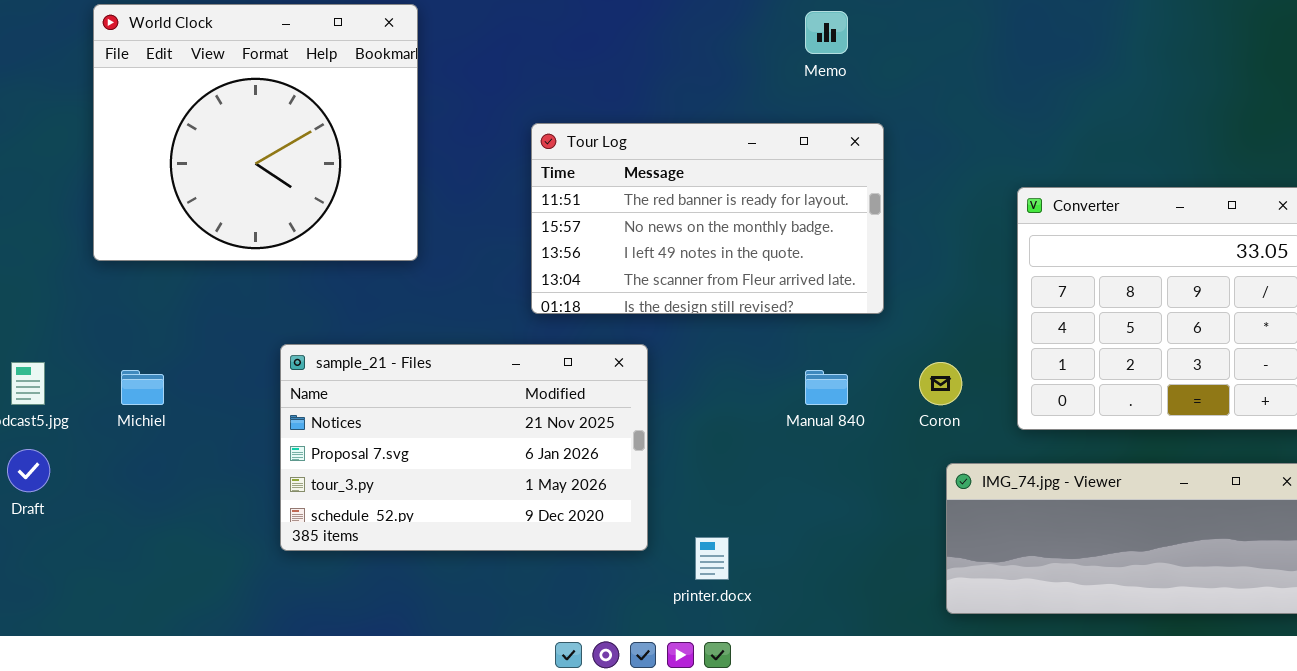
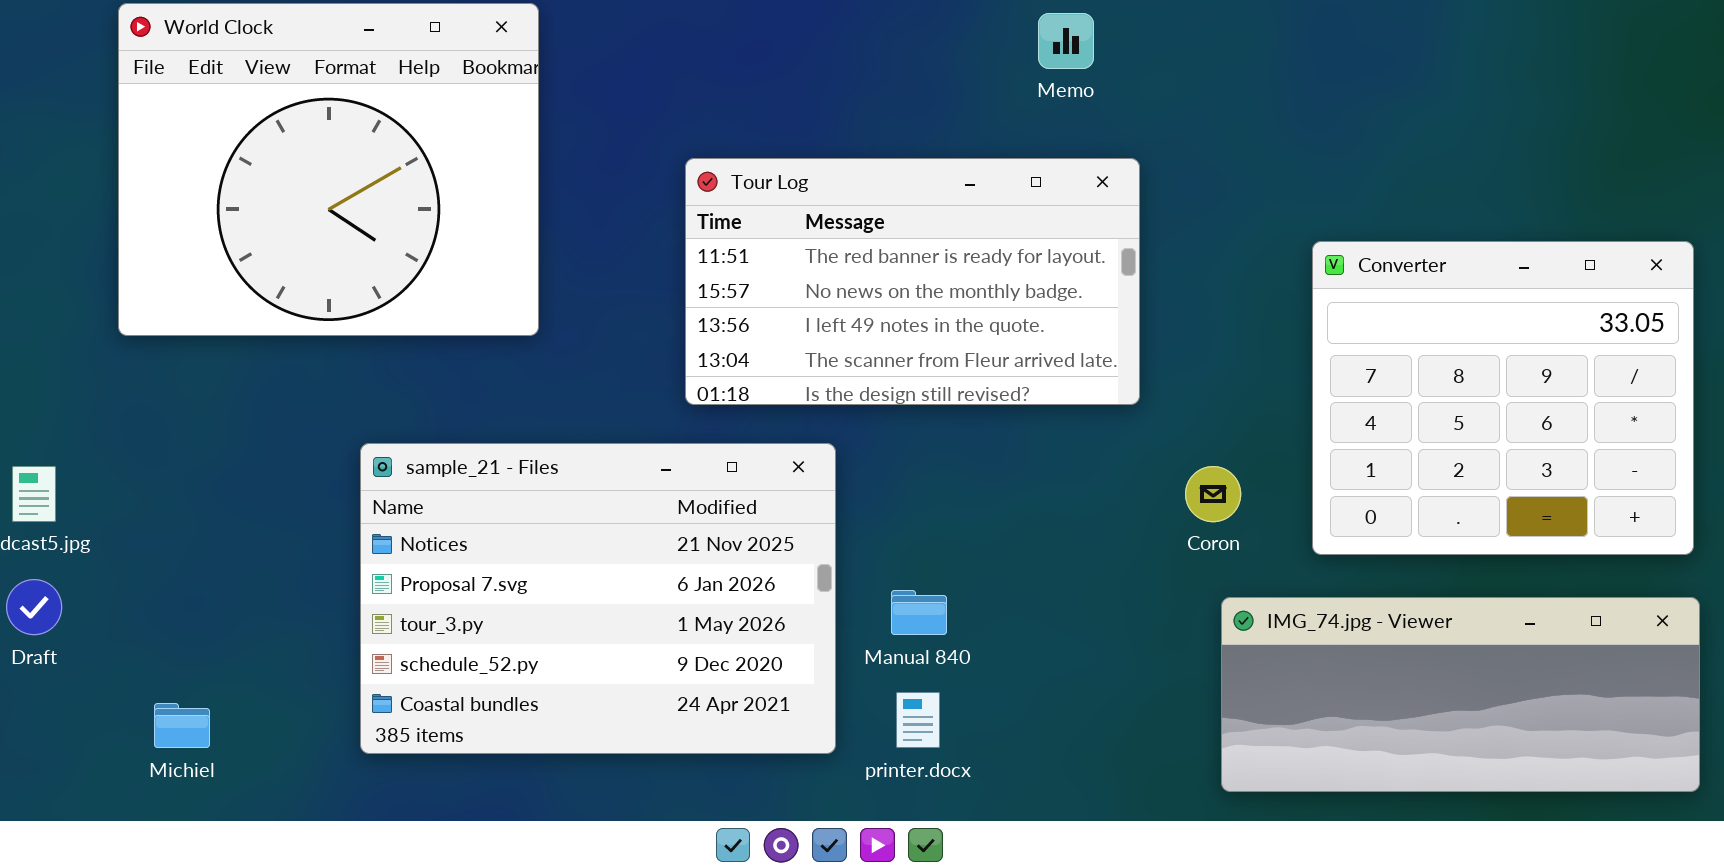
sample_21 - Files: [280,344,648,551] -> [360,443,836,754], resized
Michiel: [121,370,164,405] -> [154,703,210,748], moved
Manual 840: [805,370,848,405] -> [891,590,947,635], moved

